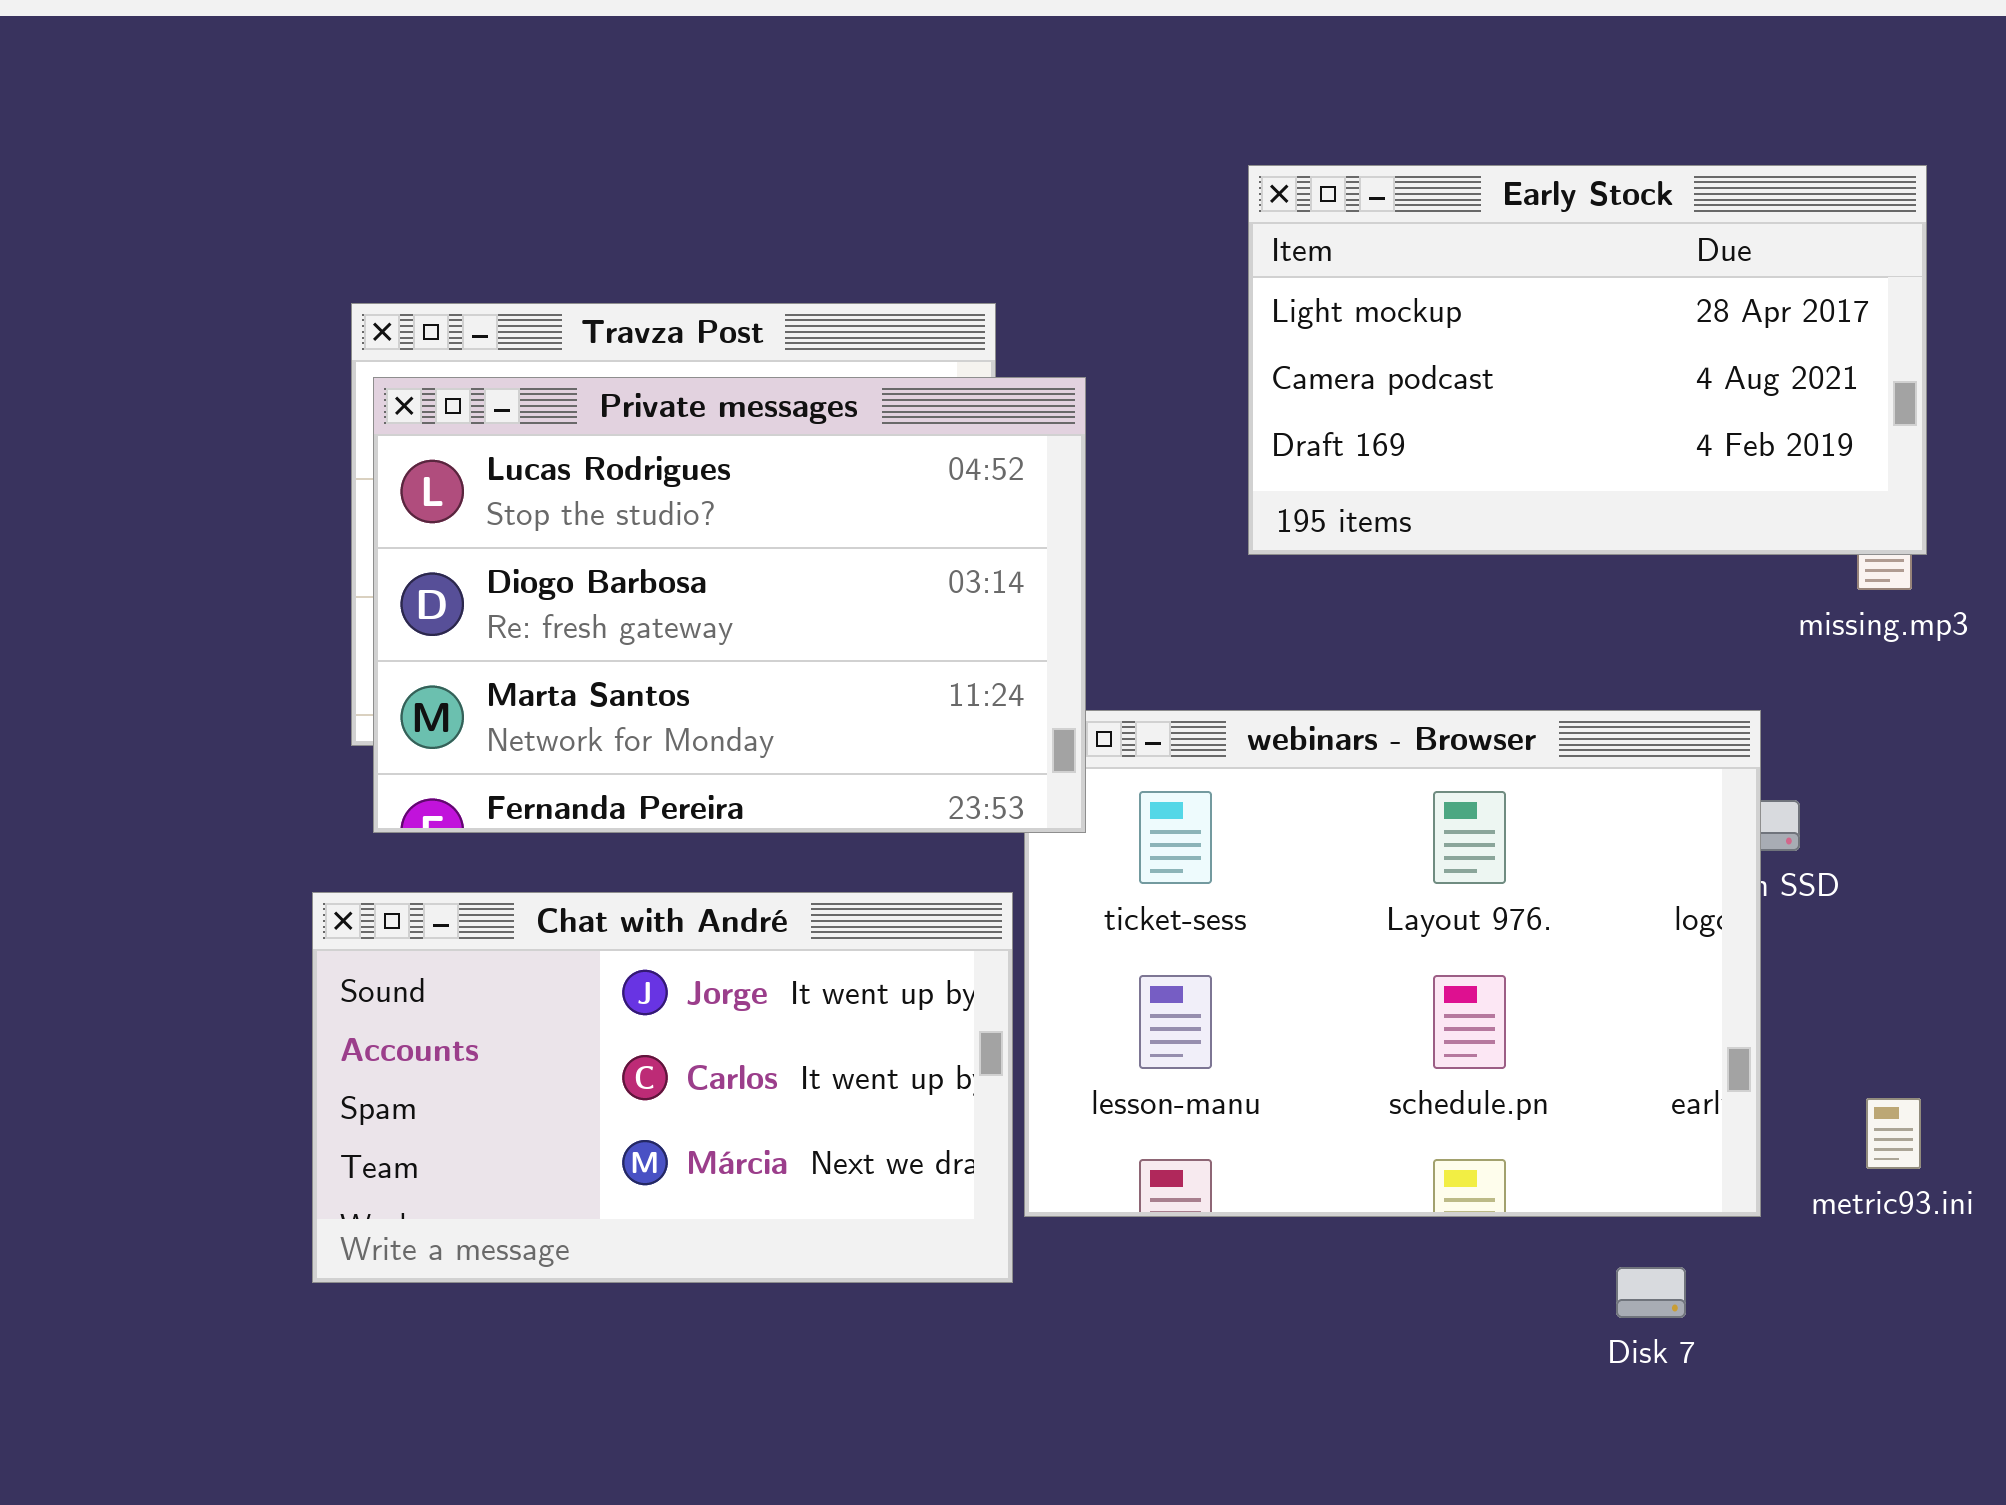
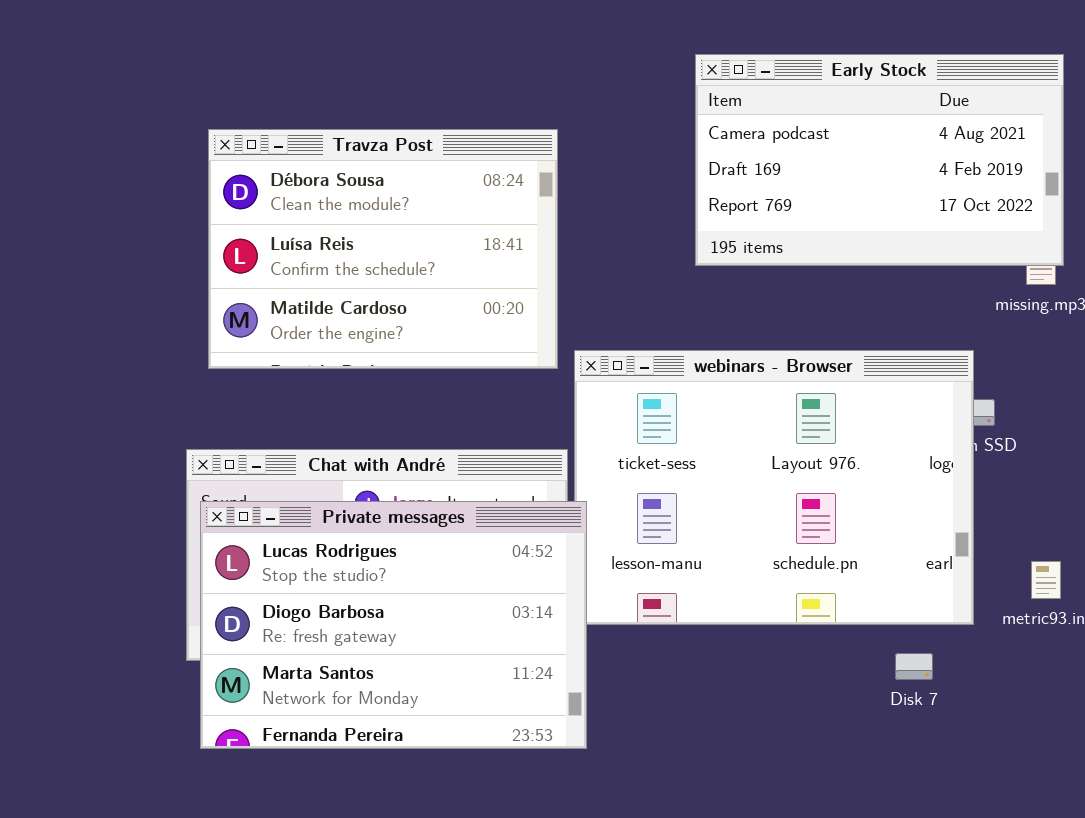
Early Stock: [1248,165,1927,555] -> [695,54,1064,266], scrolled down 1 row
Private messages: [373,377,1086,833] -> [200,501,587,749], moved

